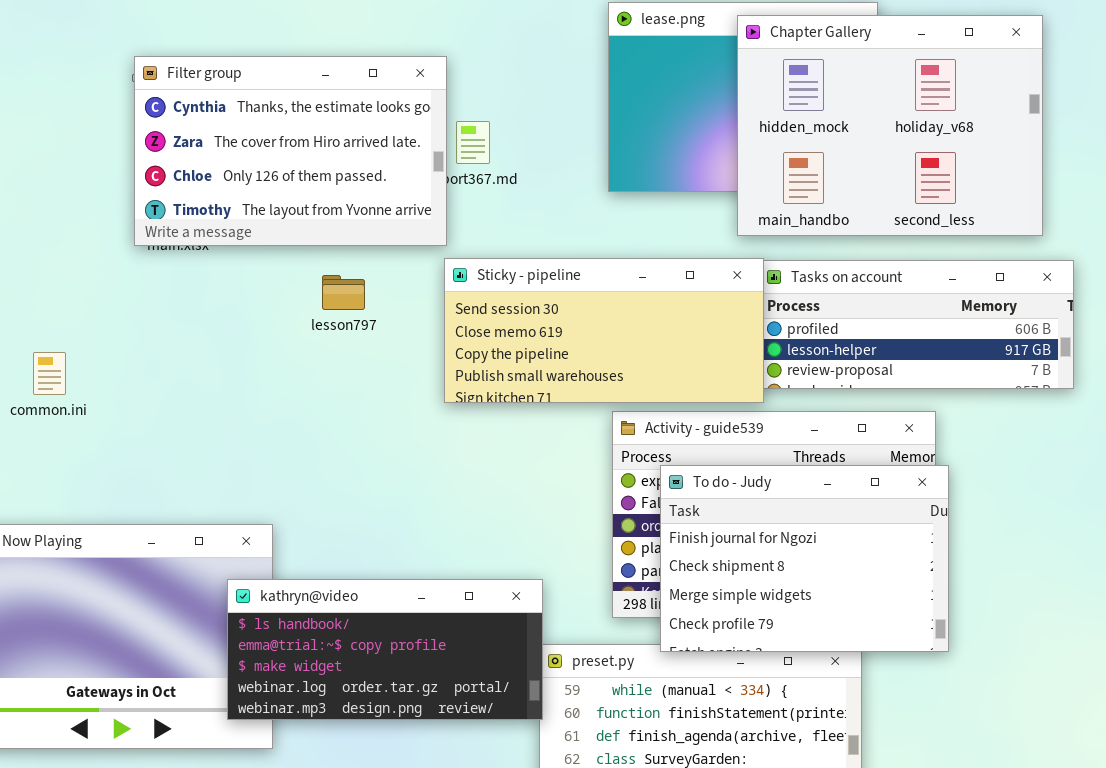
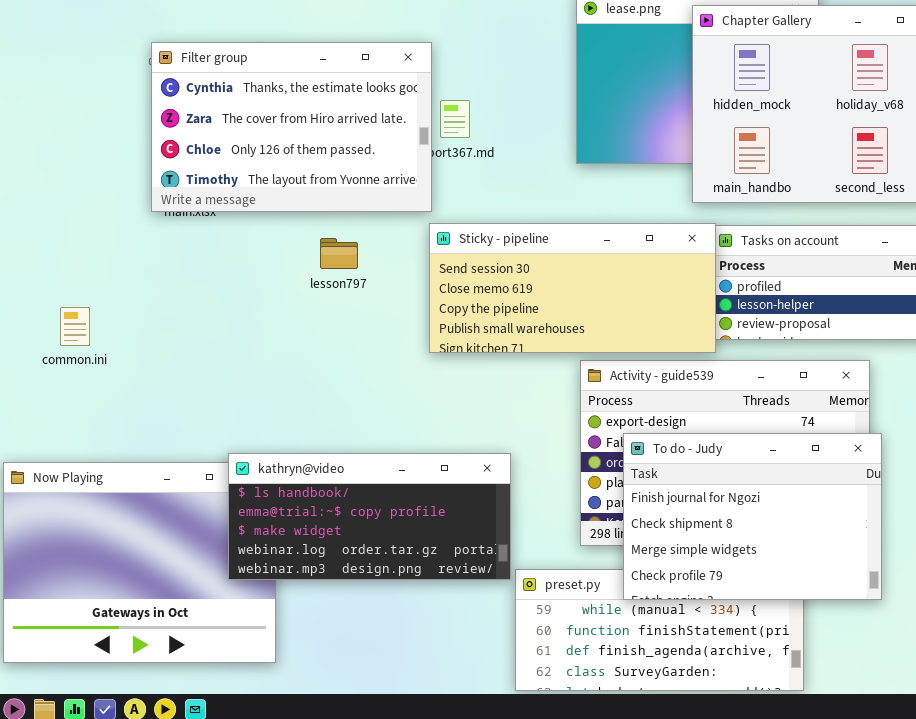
To do - Judy: [660,465,949,652] -> [623,433,882,600], moved
kathryn@video: [227,579,543,720] -> [228,453,511,580], moved

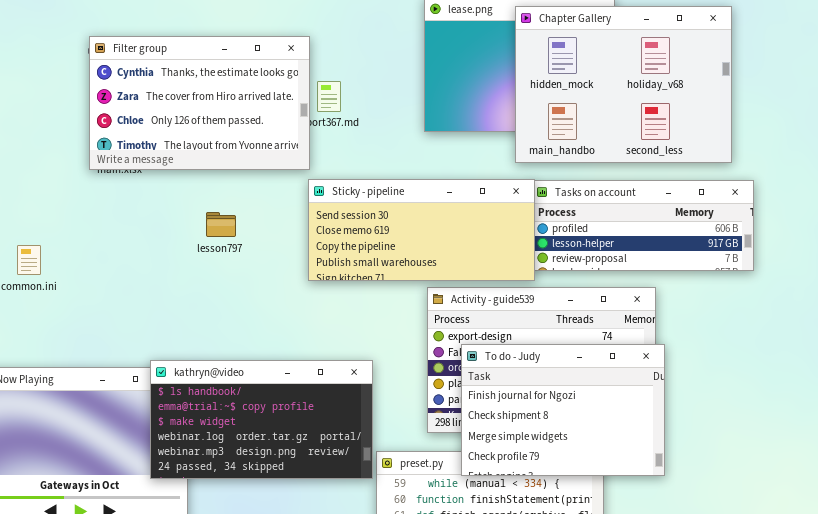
lesson797: [320,238,358,269] -> [206,212,236,237], moved
kathryn@video: [228,453,511,580] -> [150,360,373,479], resized

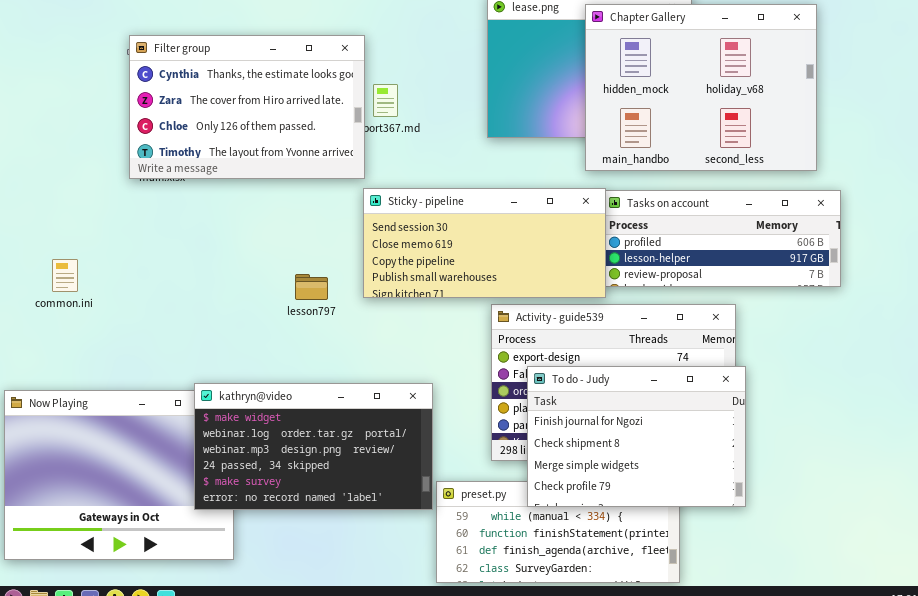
lesson797: [206,212,236,237] -> [295,274,328,300], moved
kathryn@video: [150,360,373,479] -> [194,383,433,510], scrolled down 2 rows

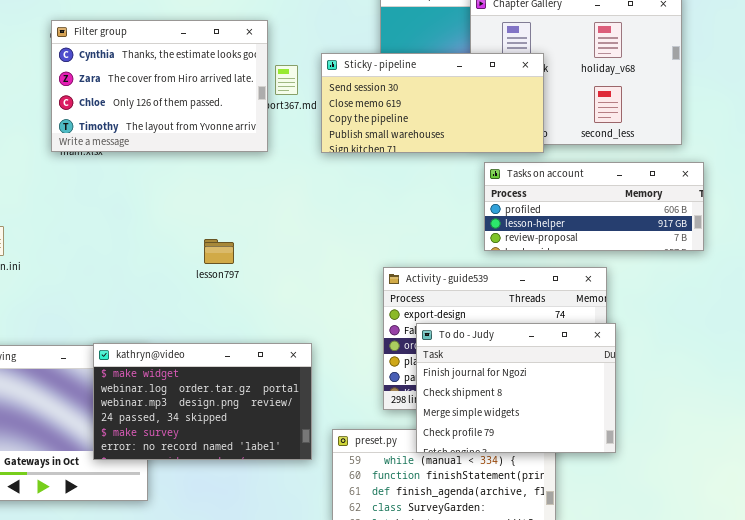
Sticky - pipeline: [363,188,606,298] -> [321,53,544,153], moved
kathryn@video: [194,383,433,510] -> [93,343,312,460], moved

